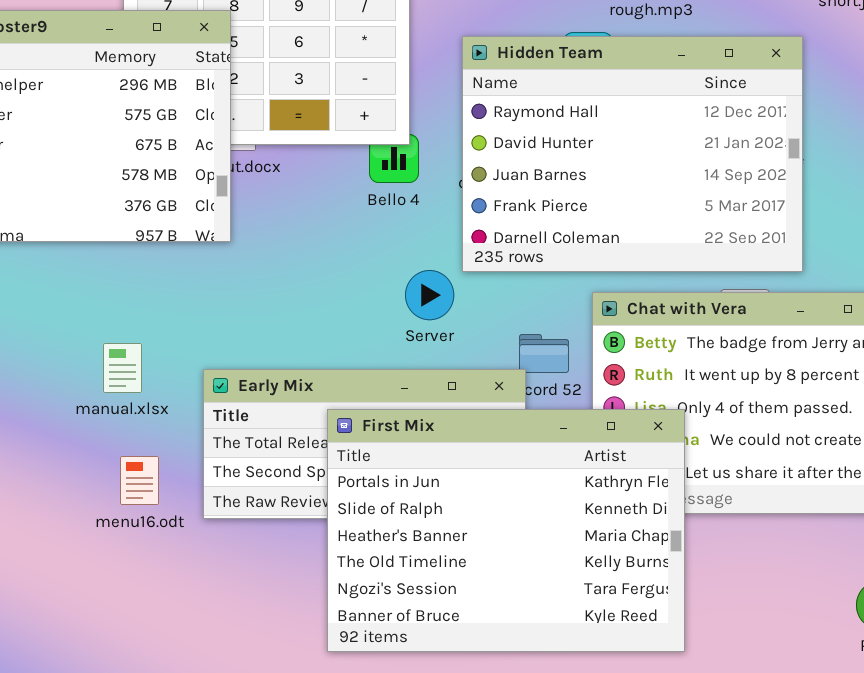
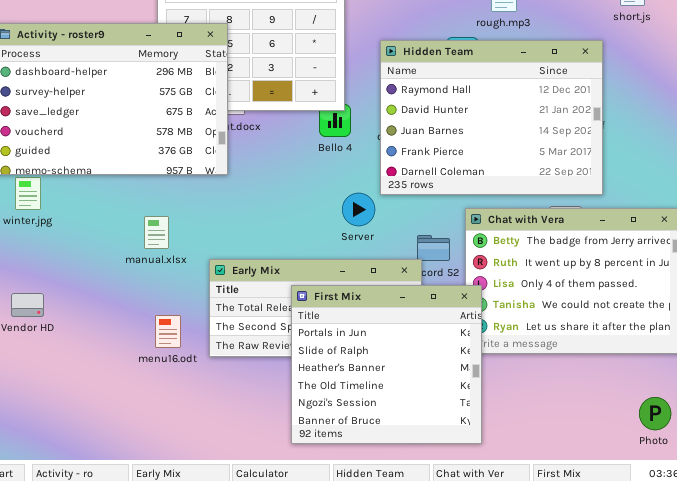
manual.xlsx: [103,343,142,393] -> [144,216,169,249], moved
First Mix: [327,409,685,652] -> [291,285,482,444], resized

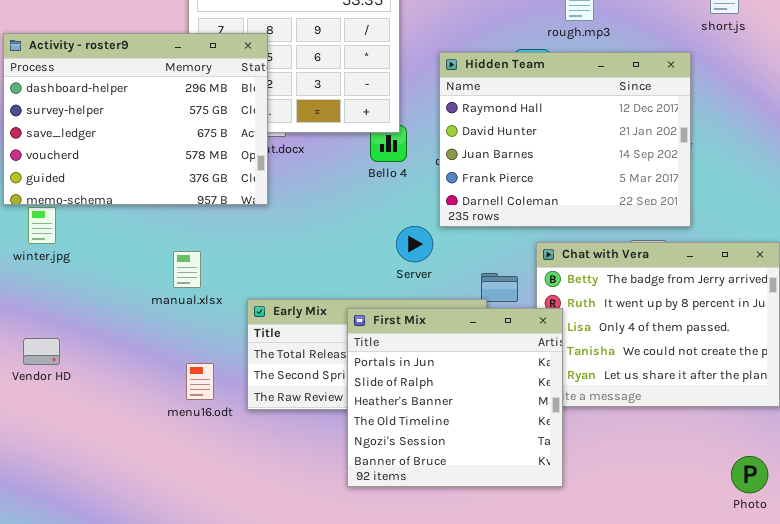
First Mix: [291,285,482,444] -> [347,308,563,487], moved

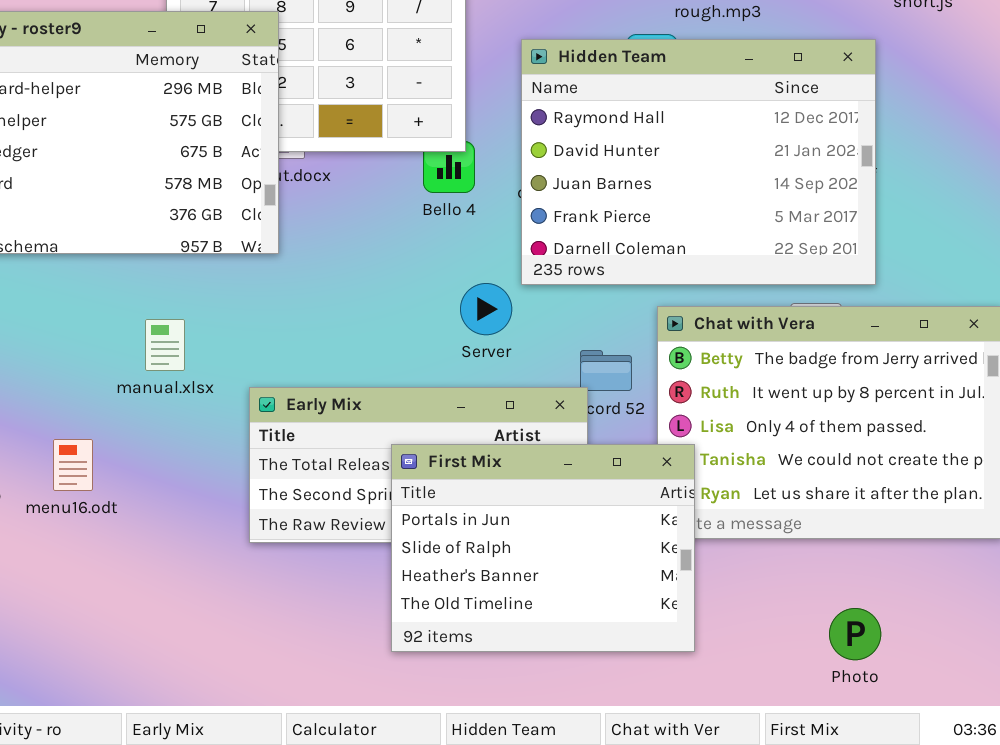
First Mix: [347,308,563,487] -> [391,444,695,652], resized
menu16.odt: [186,363,214,400] -> [53,439,93,491], moved
Photo: [731,456,768,493] -> [829,608,881,660], moved

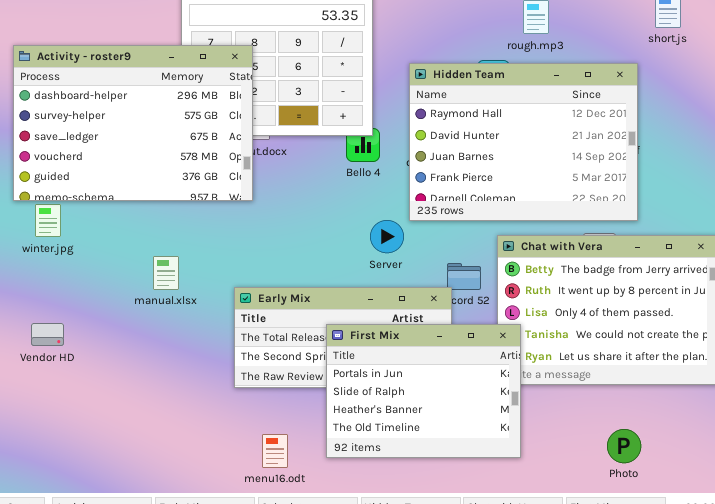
manual.xlsx: [145,319,185,371] -> [153,256,179,290], moved
menu16.odt: [53,439,93,491] -> [262,434,288,468], moved

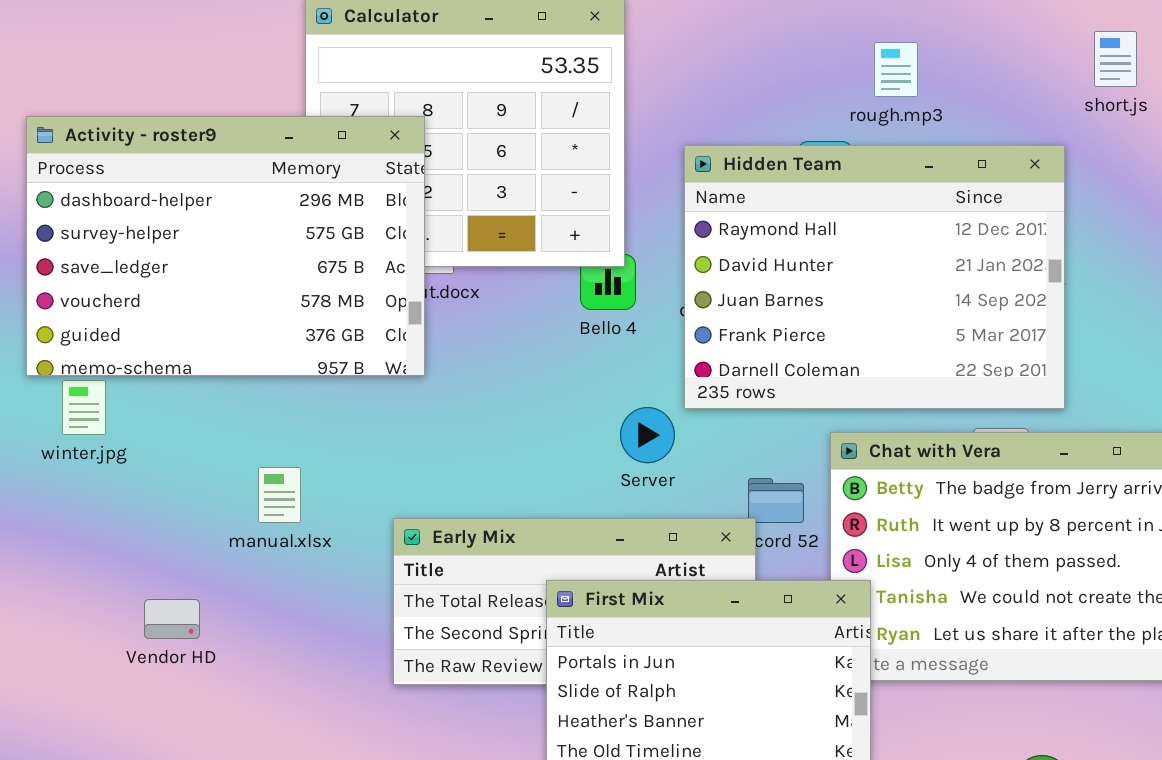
Vendor HD: [31,323,64,346] -> [144,599,200,639], moved

